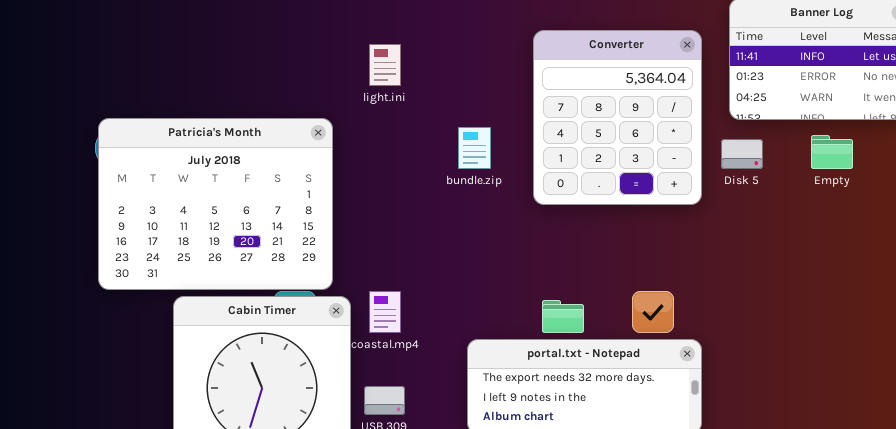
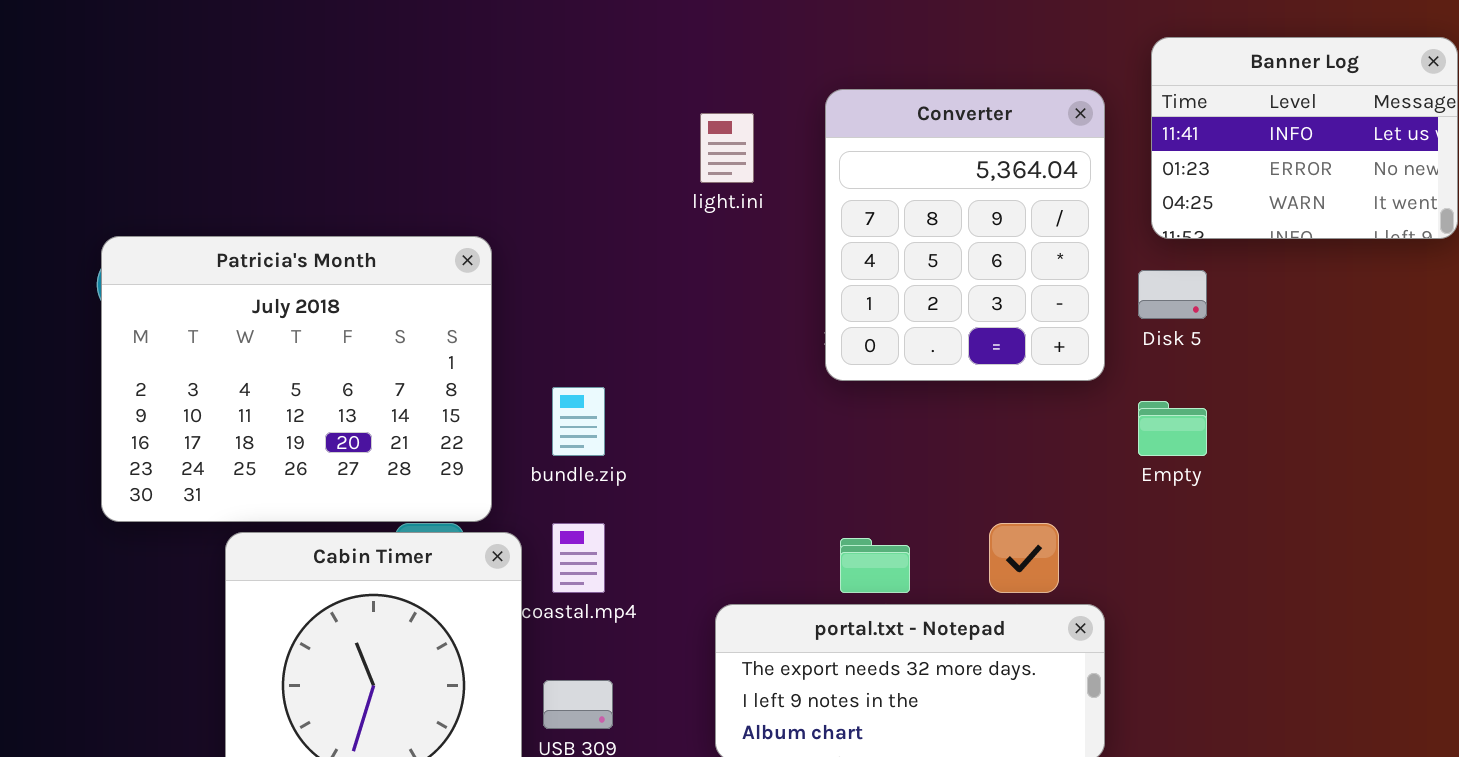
light.ini: [369,44,401,86] -> [700,113,754,183], moved
bundle.zip: [458,127,491,169] -> [552,387,605,456], moved
Empty: [811,135,853,169] -> [1138,401,1207,456], moved

